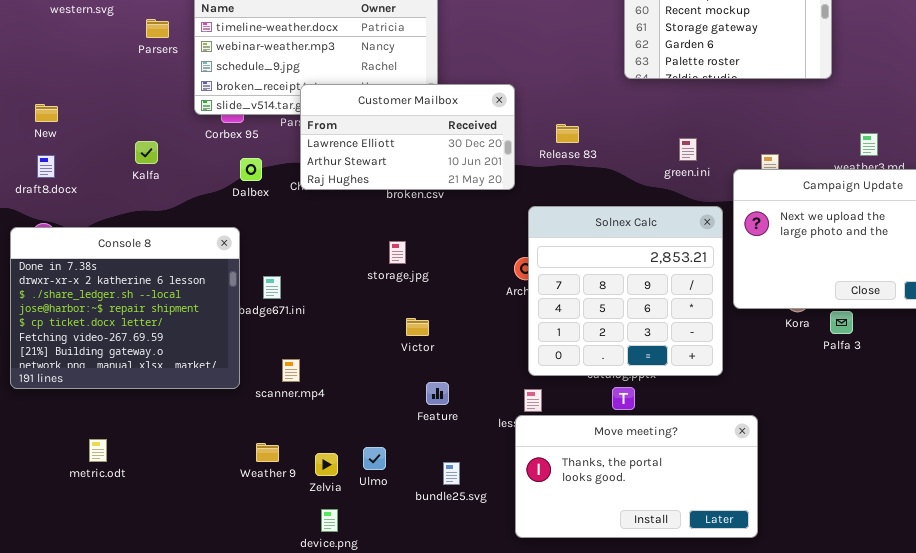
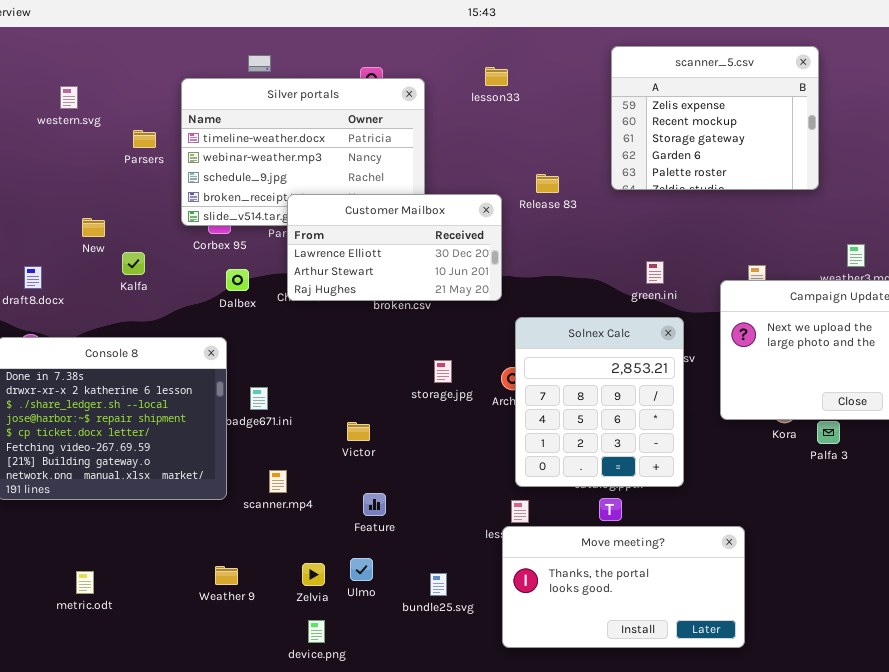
New: [35,104,58,122] -> [82,218,105,237], moved
Release 83: [556,124,579,143] -> [536,174,559,193], moved
green.ini: [679,138,697,161] -> [646,261,664,284], moved
Solnex Calc: [528,206,723,376] -> [515,317,684,487], resized
storage.jpg: [389,241,406,264] -> [434,360,452,383], moved
Victor: [406,318,429,336] -> [347,422,370,441], moved
Feature: [426,382,449,405] -> [363,493,386,516], moved
metric.odt: [89,439,107,462] -> [76,571,94,594], moved
Weather 9: [256,443,279,462] -> [215,566,238,585], moved

